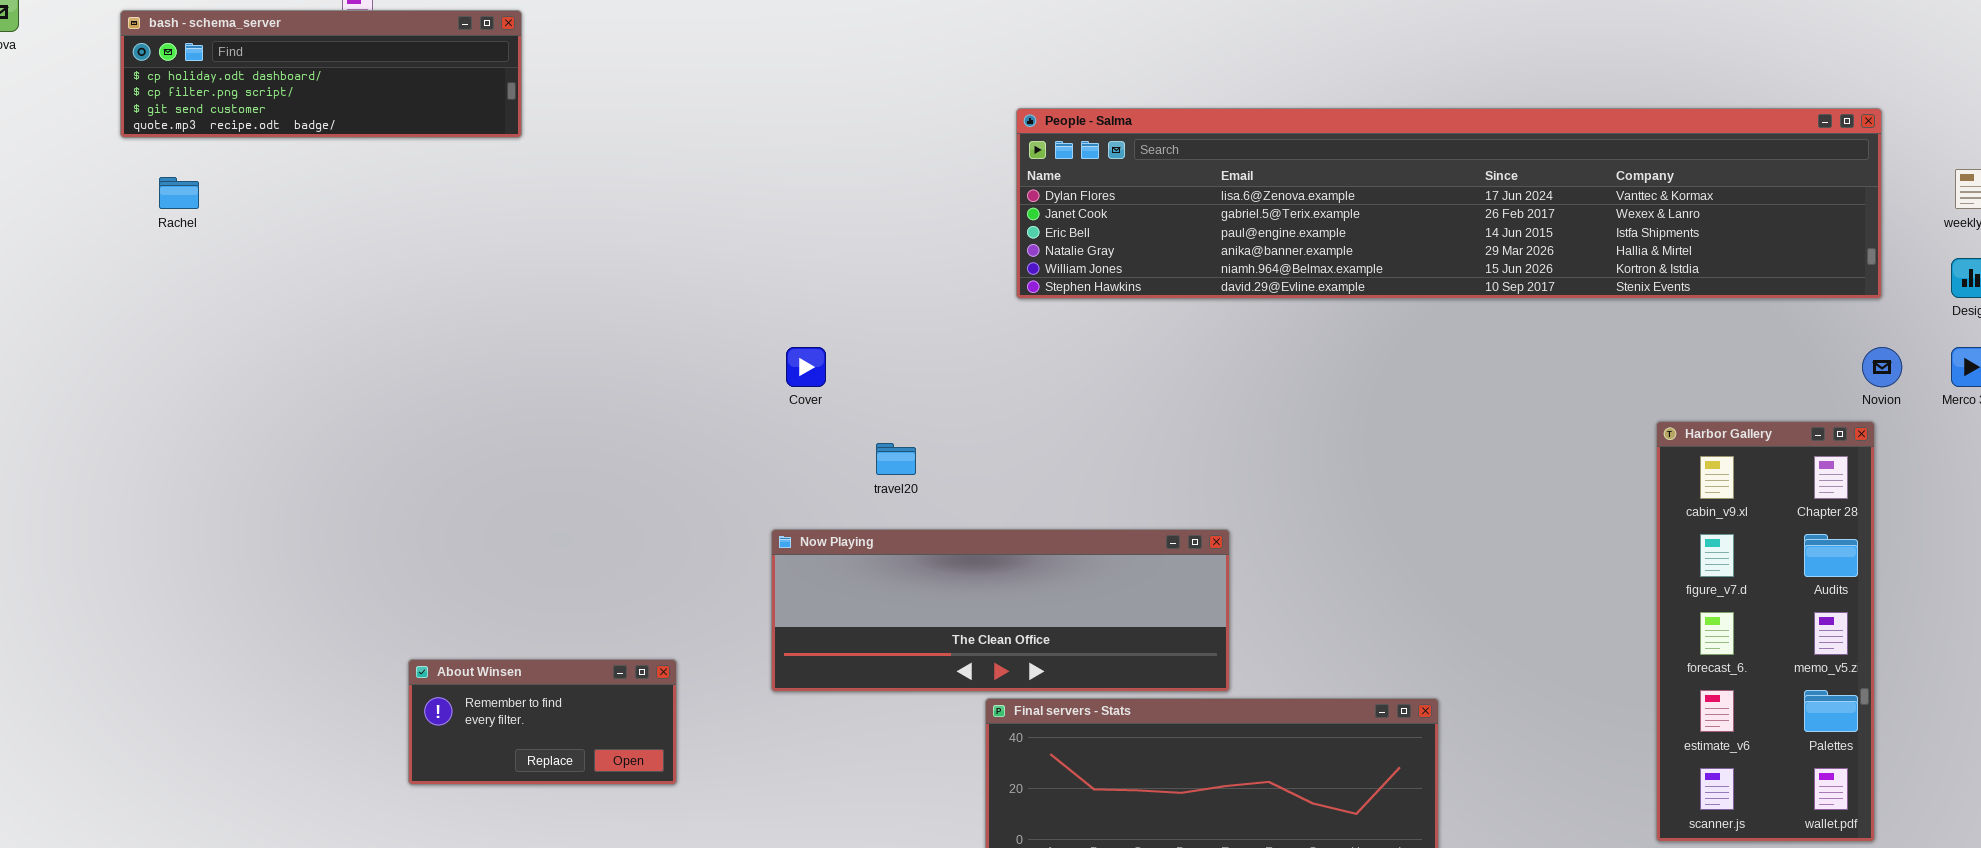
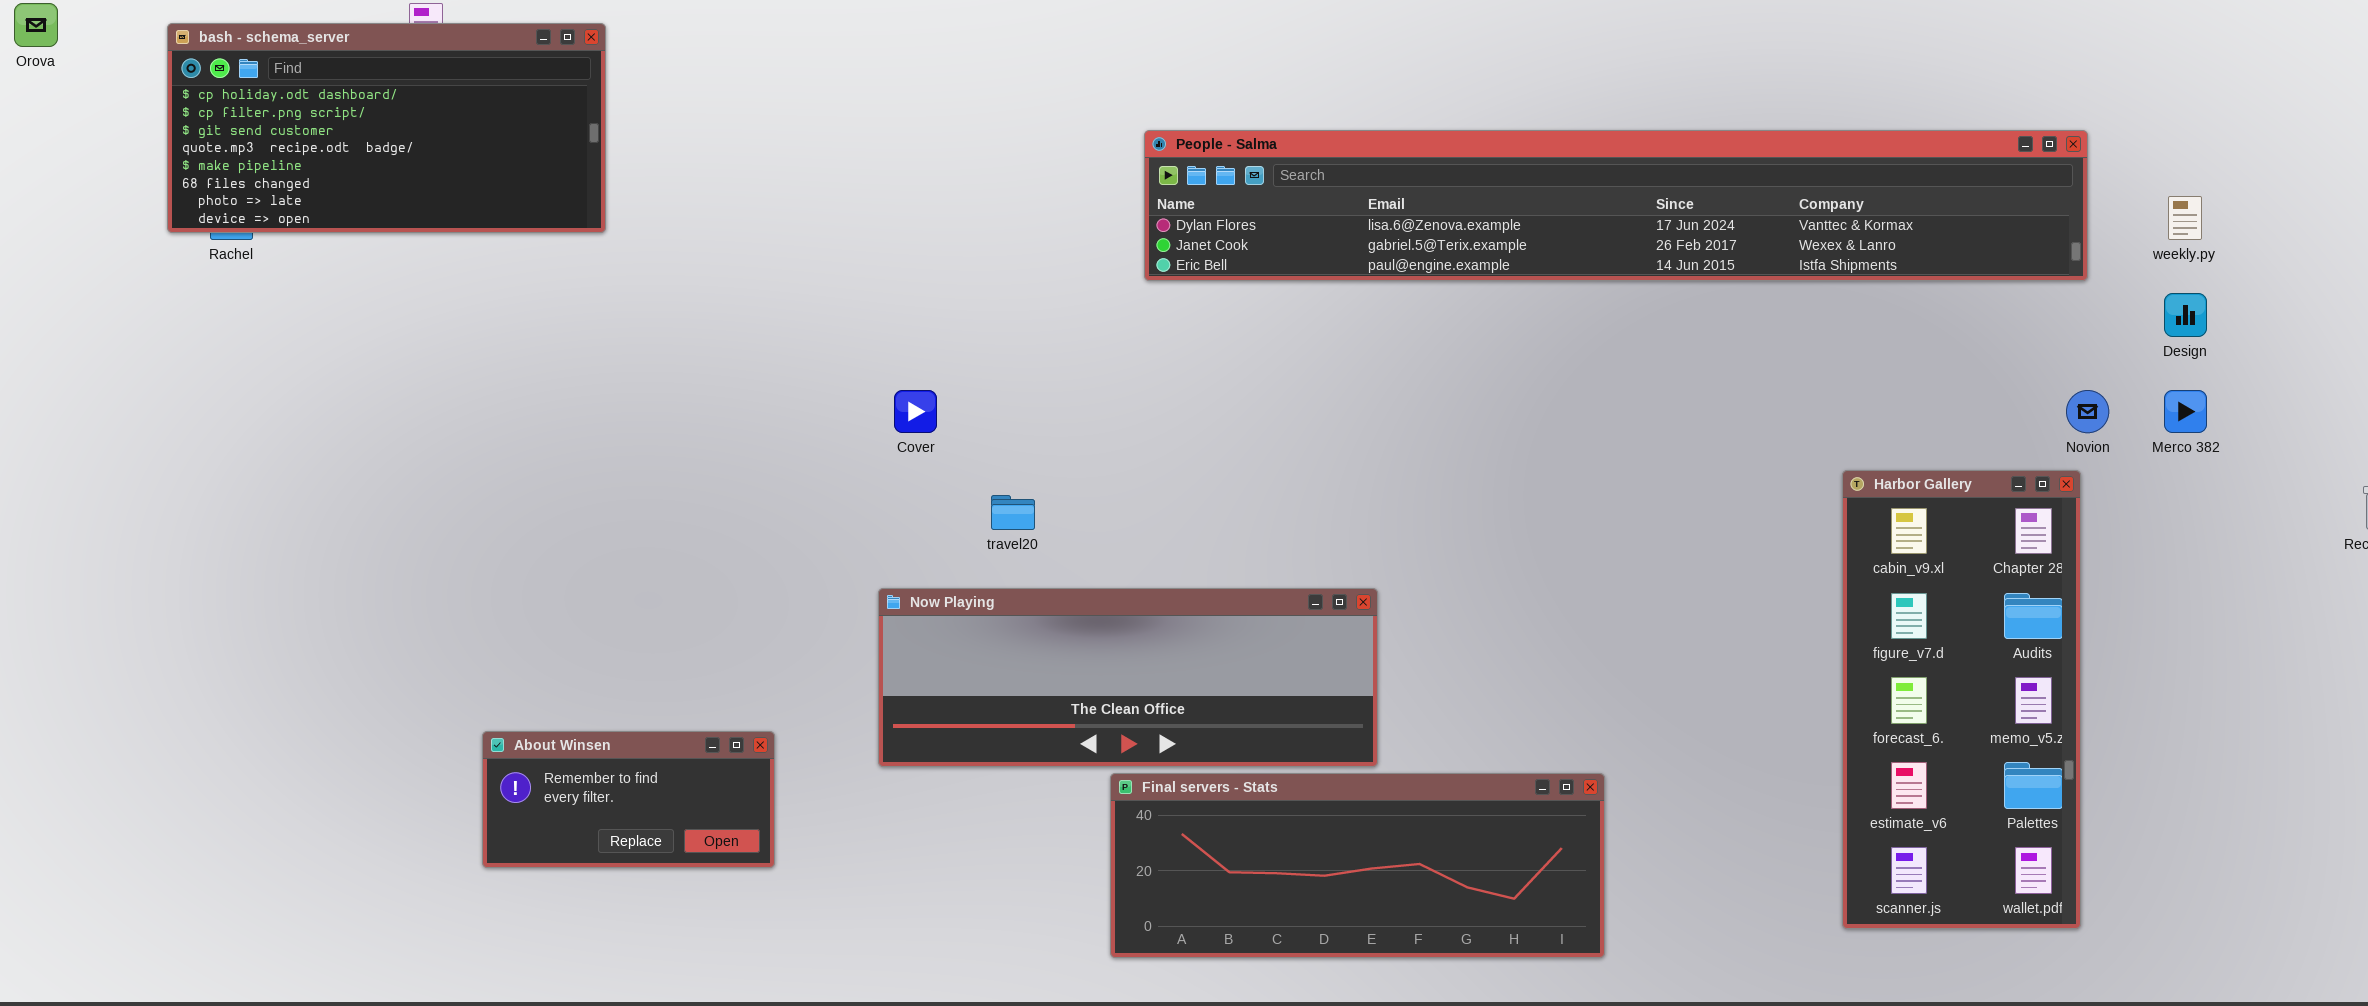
bash - schema_server: [120,10,522,138] -> [167,23,606,233], resized
People - Salma: [1016,108,1882,299] -> [1144,130,2088,281], resized

